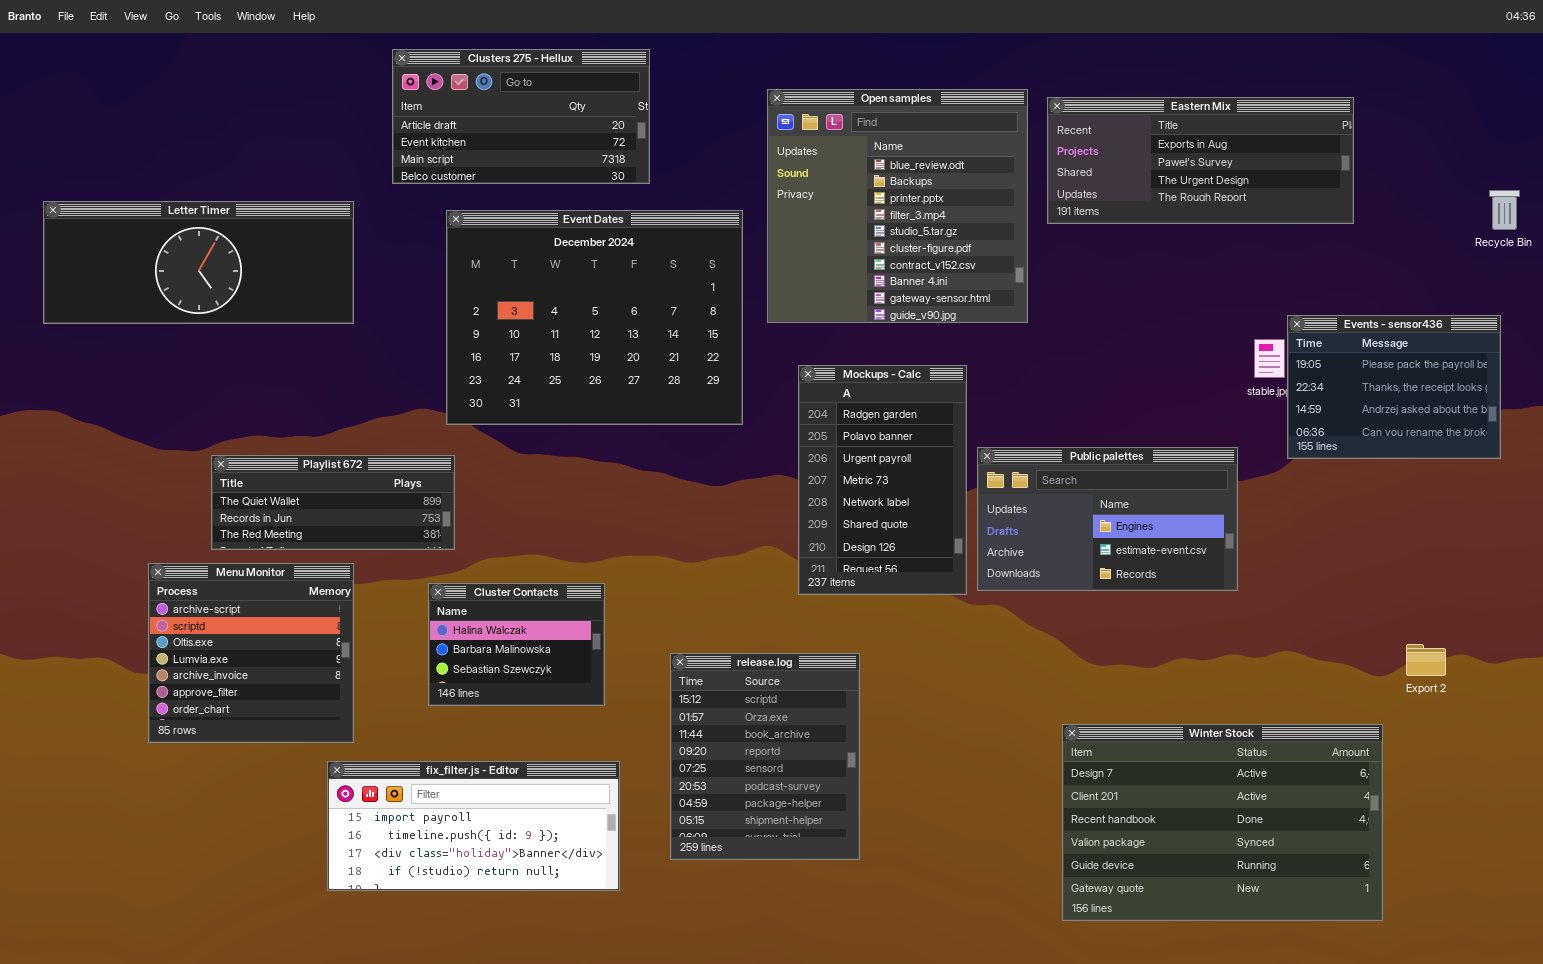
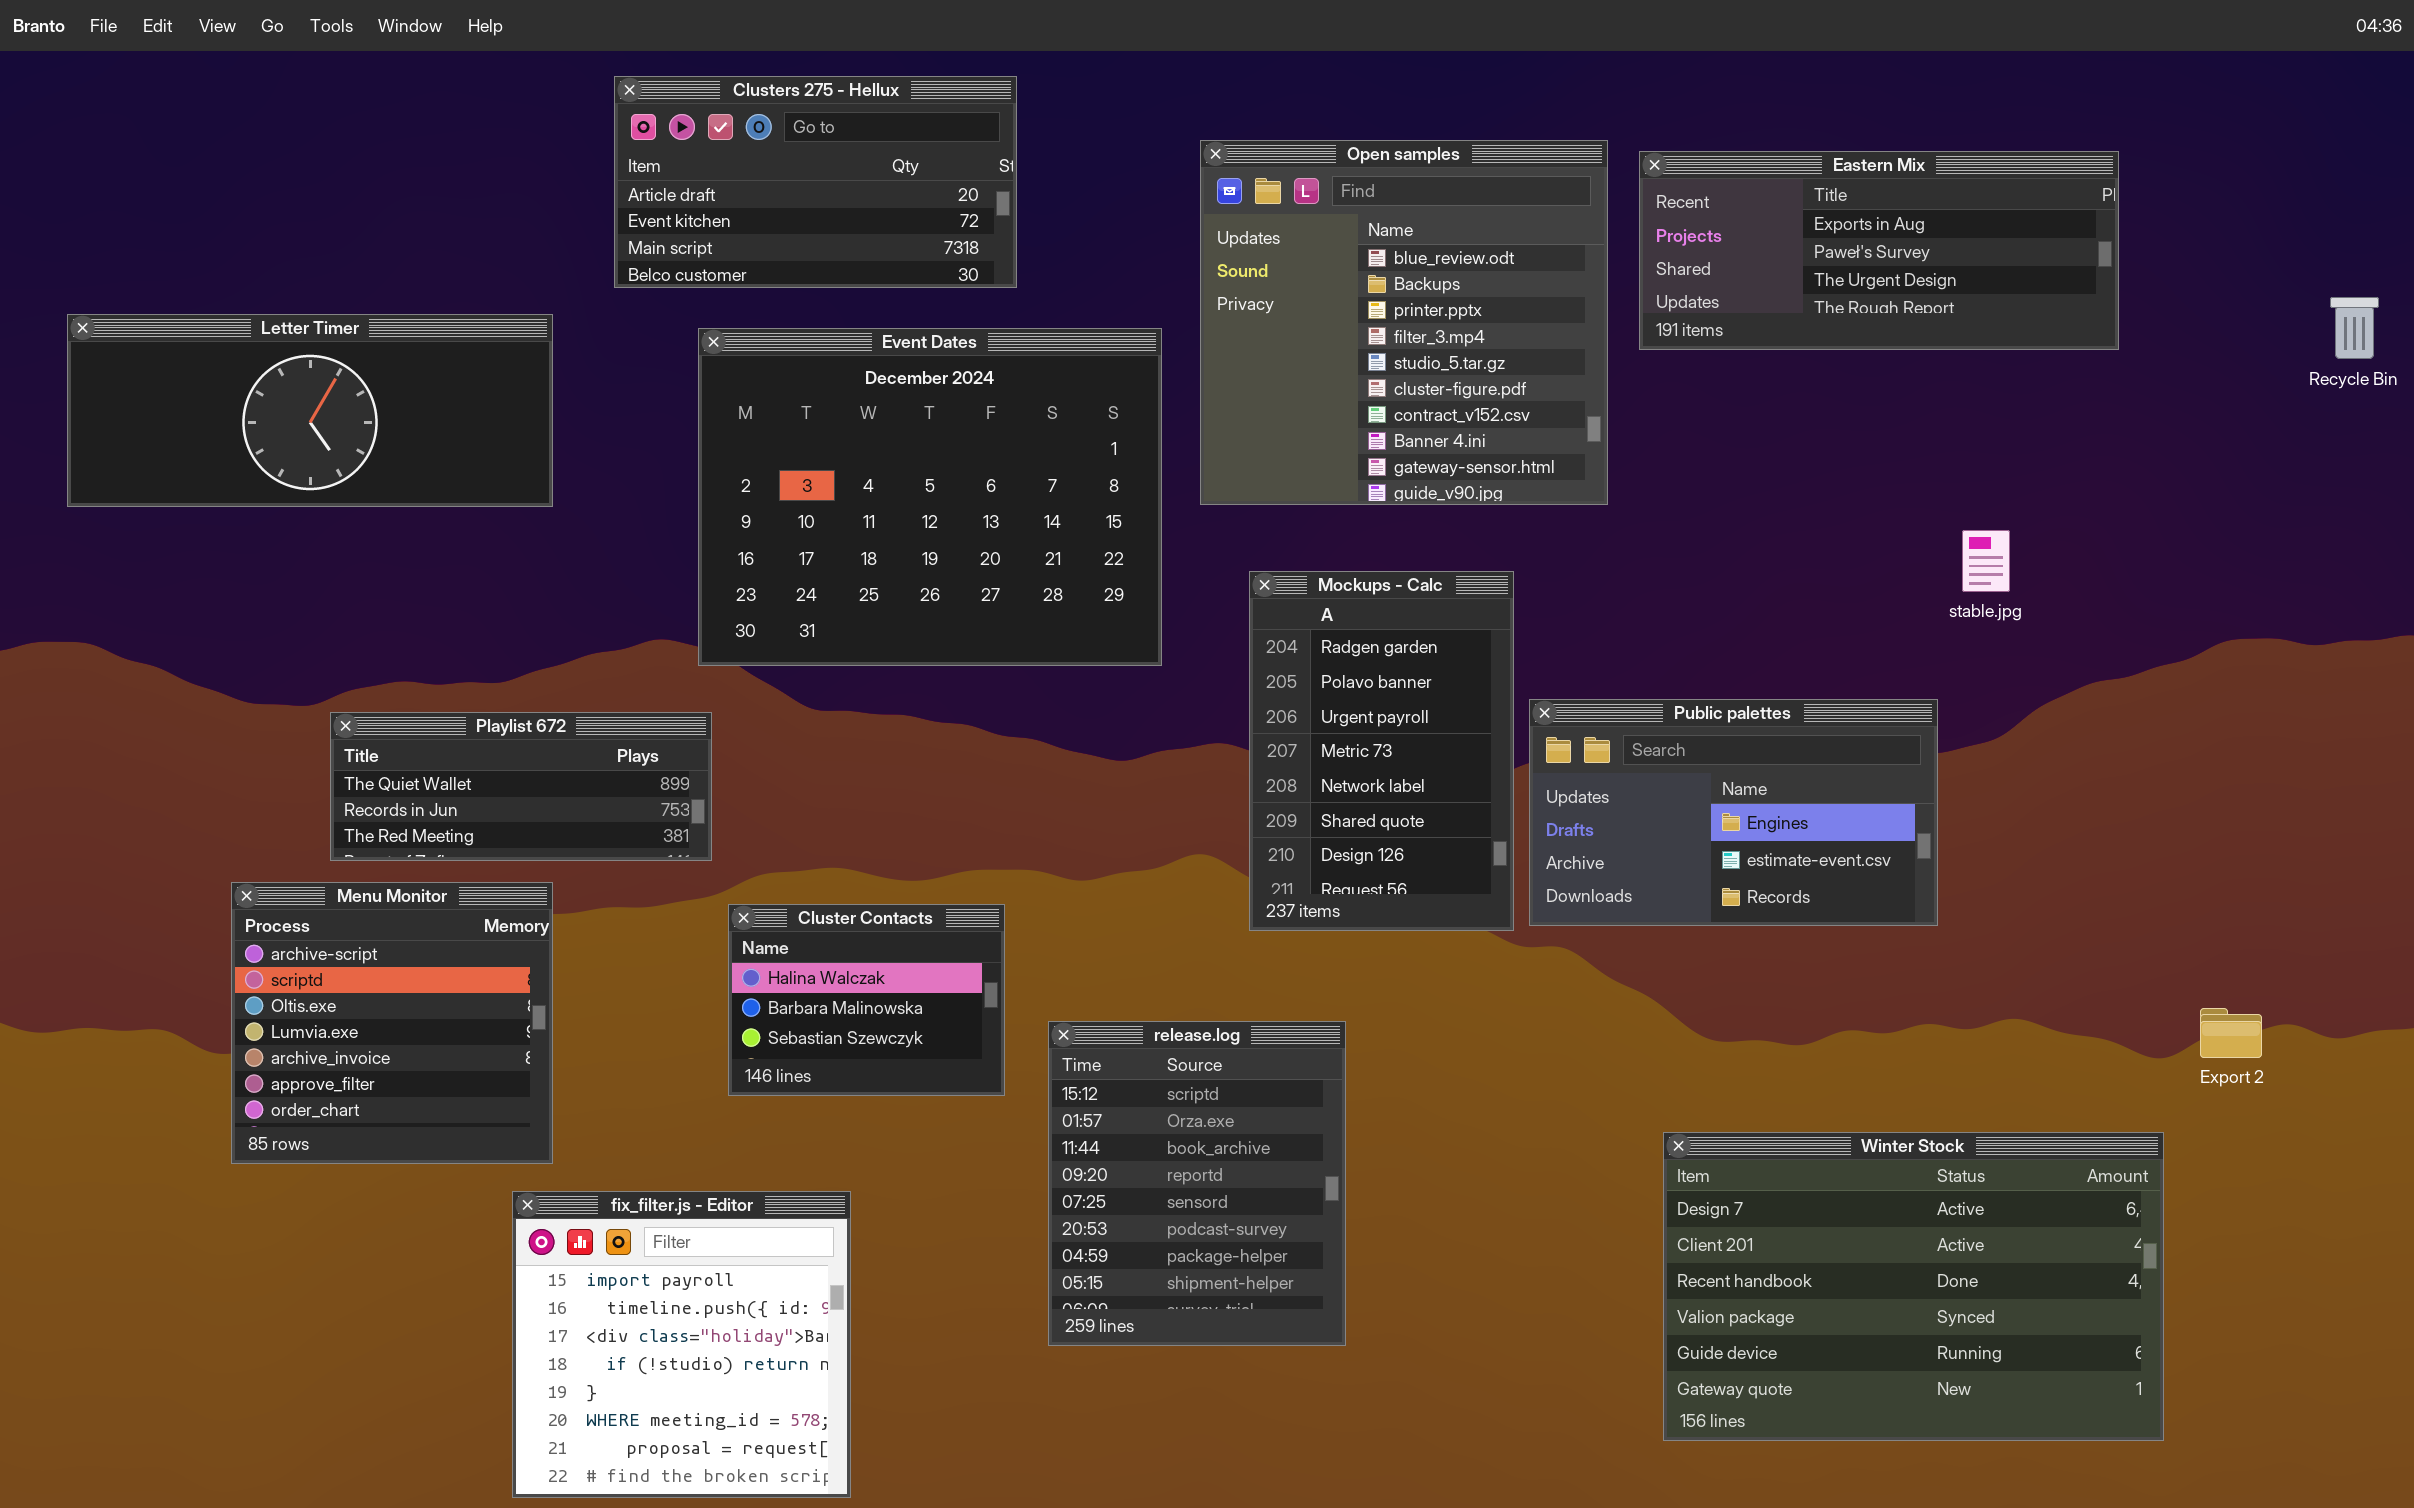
Events - sensor436: [1287,315,1501,459] -> none, closed
Cluster Contacts: [428,583,605,706] -> [728,904,1005,1096], moved
fix_filter.js - Editor: [327,761,620,891] -> [512,1191,851,1498], resized

